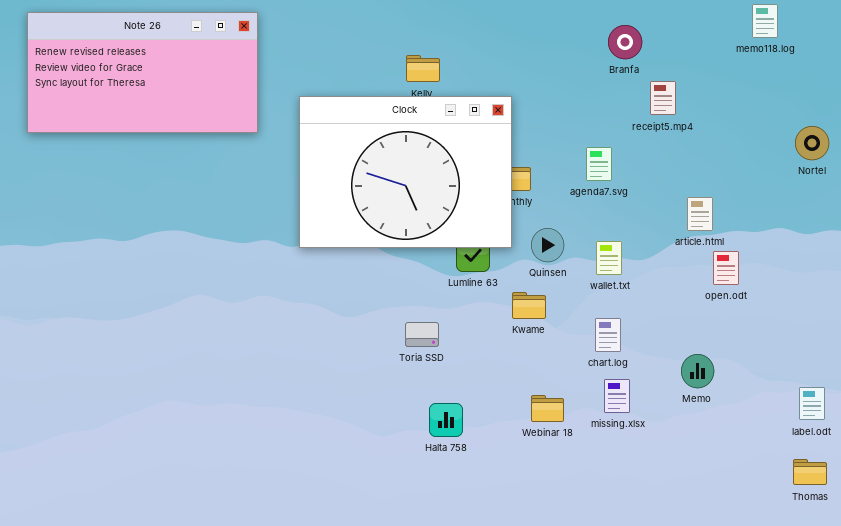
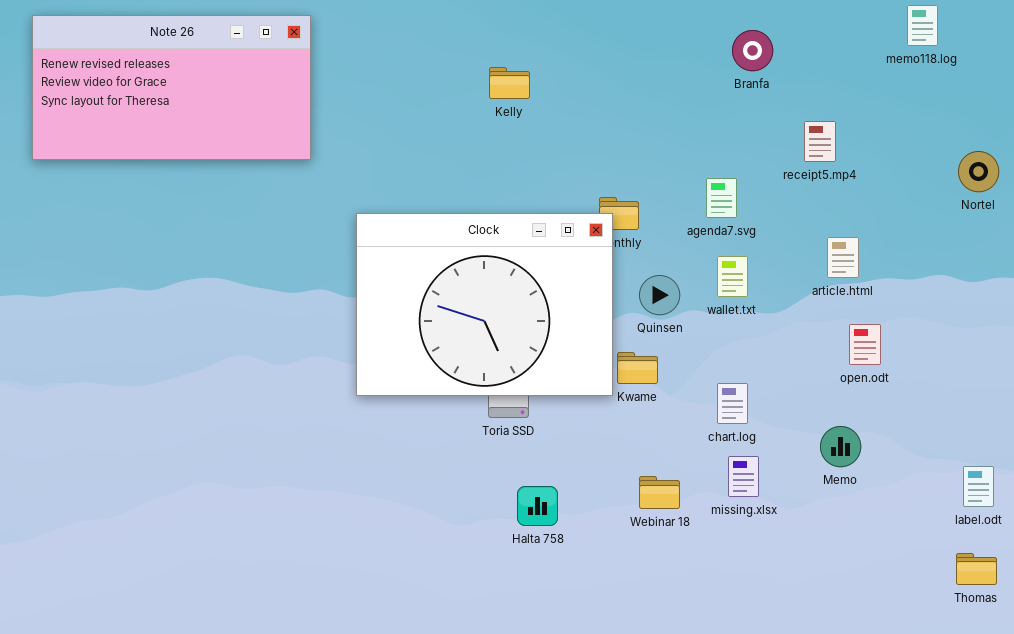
receipt5.mp4: [650,81,676,115] -> [804,121,836,162], moved
Clock: [299,96,512,248] -> [356,213,613,396], moved
wallet.txt: [596,241,622,275] -> [717,256,748,297], moved
open.odt: [713,251,739,285] -> [849,324,881,365], moved

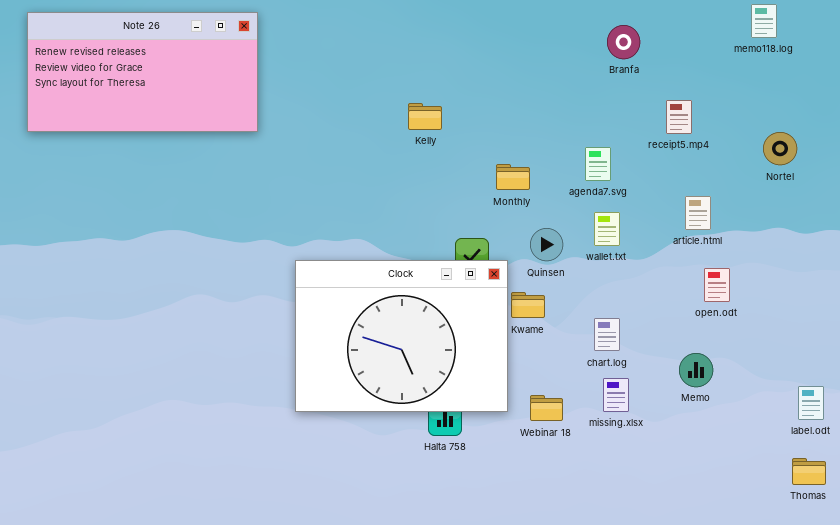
Kelly: [489,67,530,99] -> [408,103,442,130], moved
Nortel: [958,151,999,192] -> [763,132,797,165], moved
Clock: [356,213,613,396] -> [295,260,508,412], moved

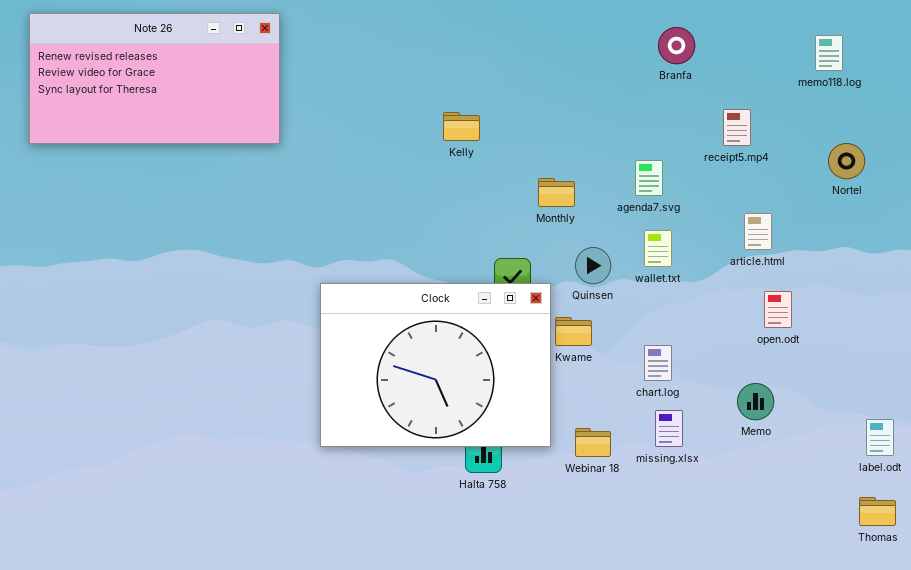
memo118.log: [751,4,777,38] -> [815,35,843,71], moved

